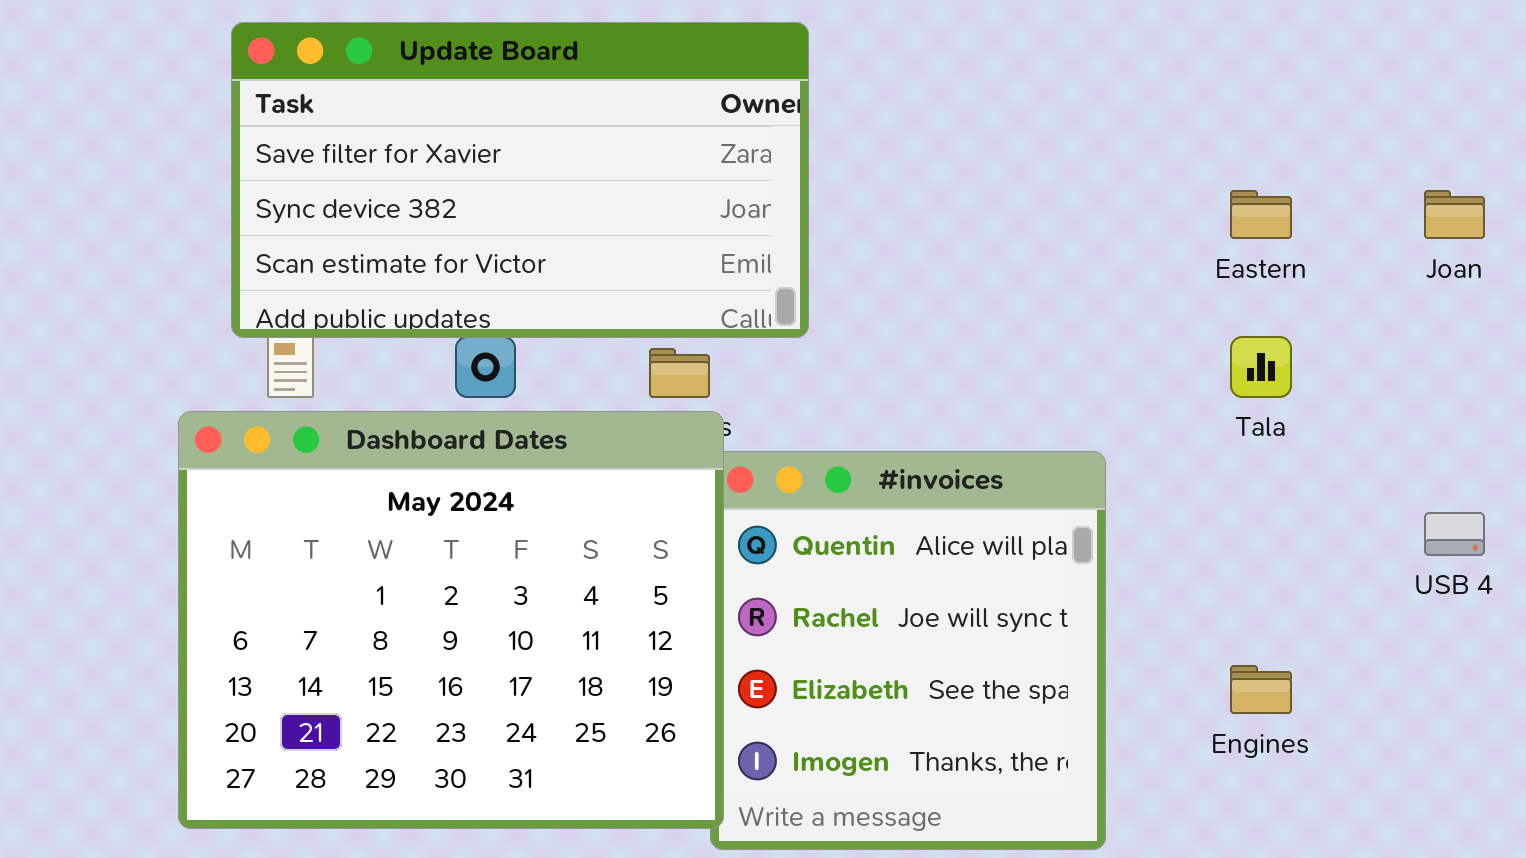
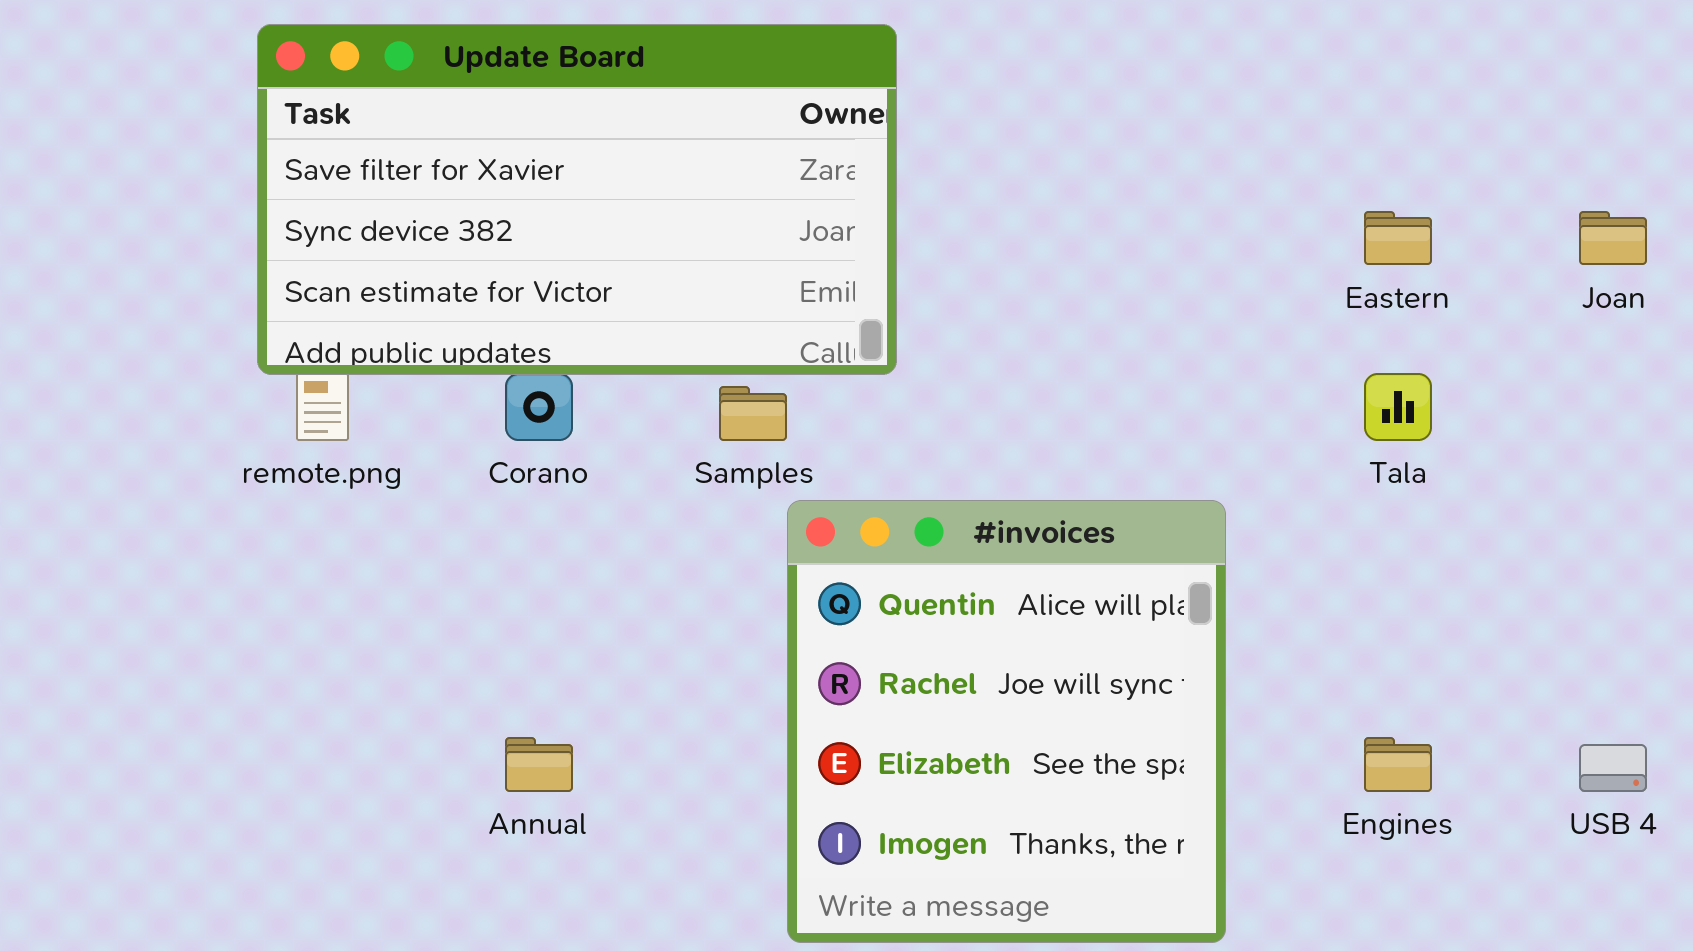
Dashboard Dates: [178,411,724,829] -> none, closed
USB 4: [1424,512,1485,556] -> [1579,744,1647,792], moved

